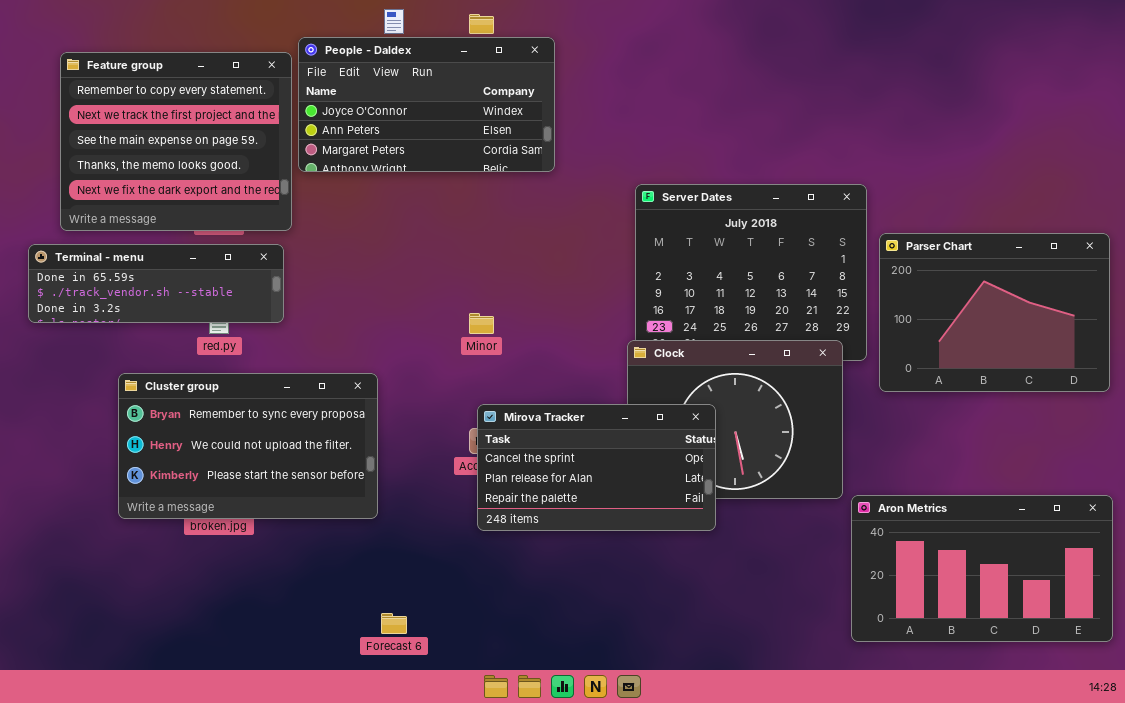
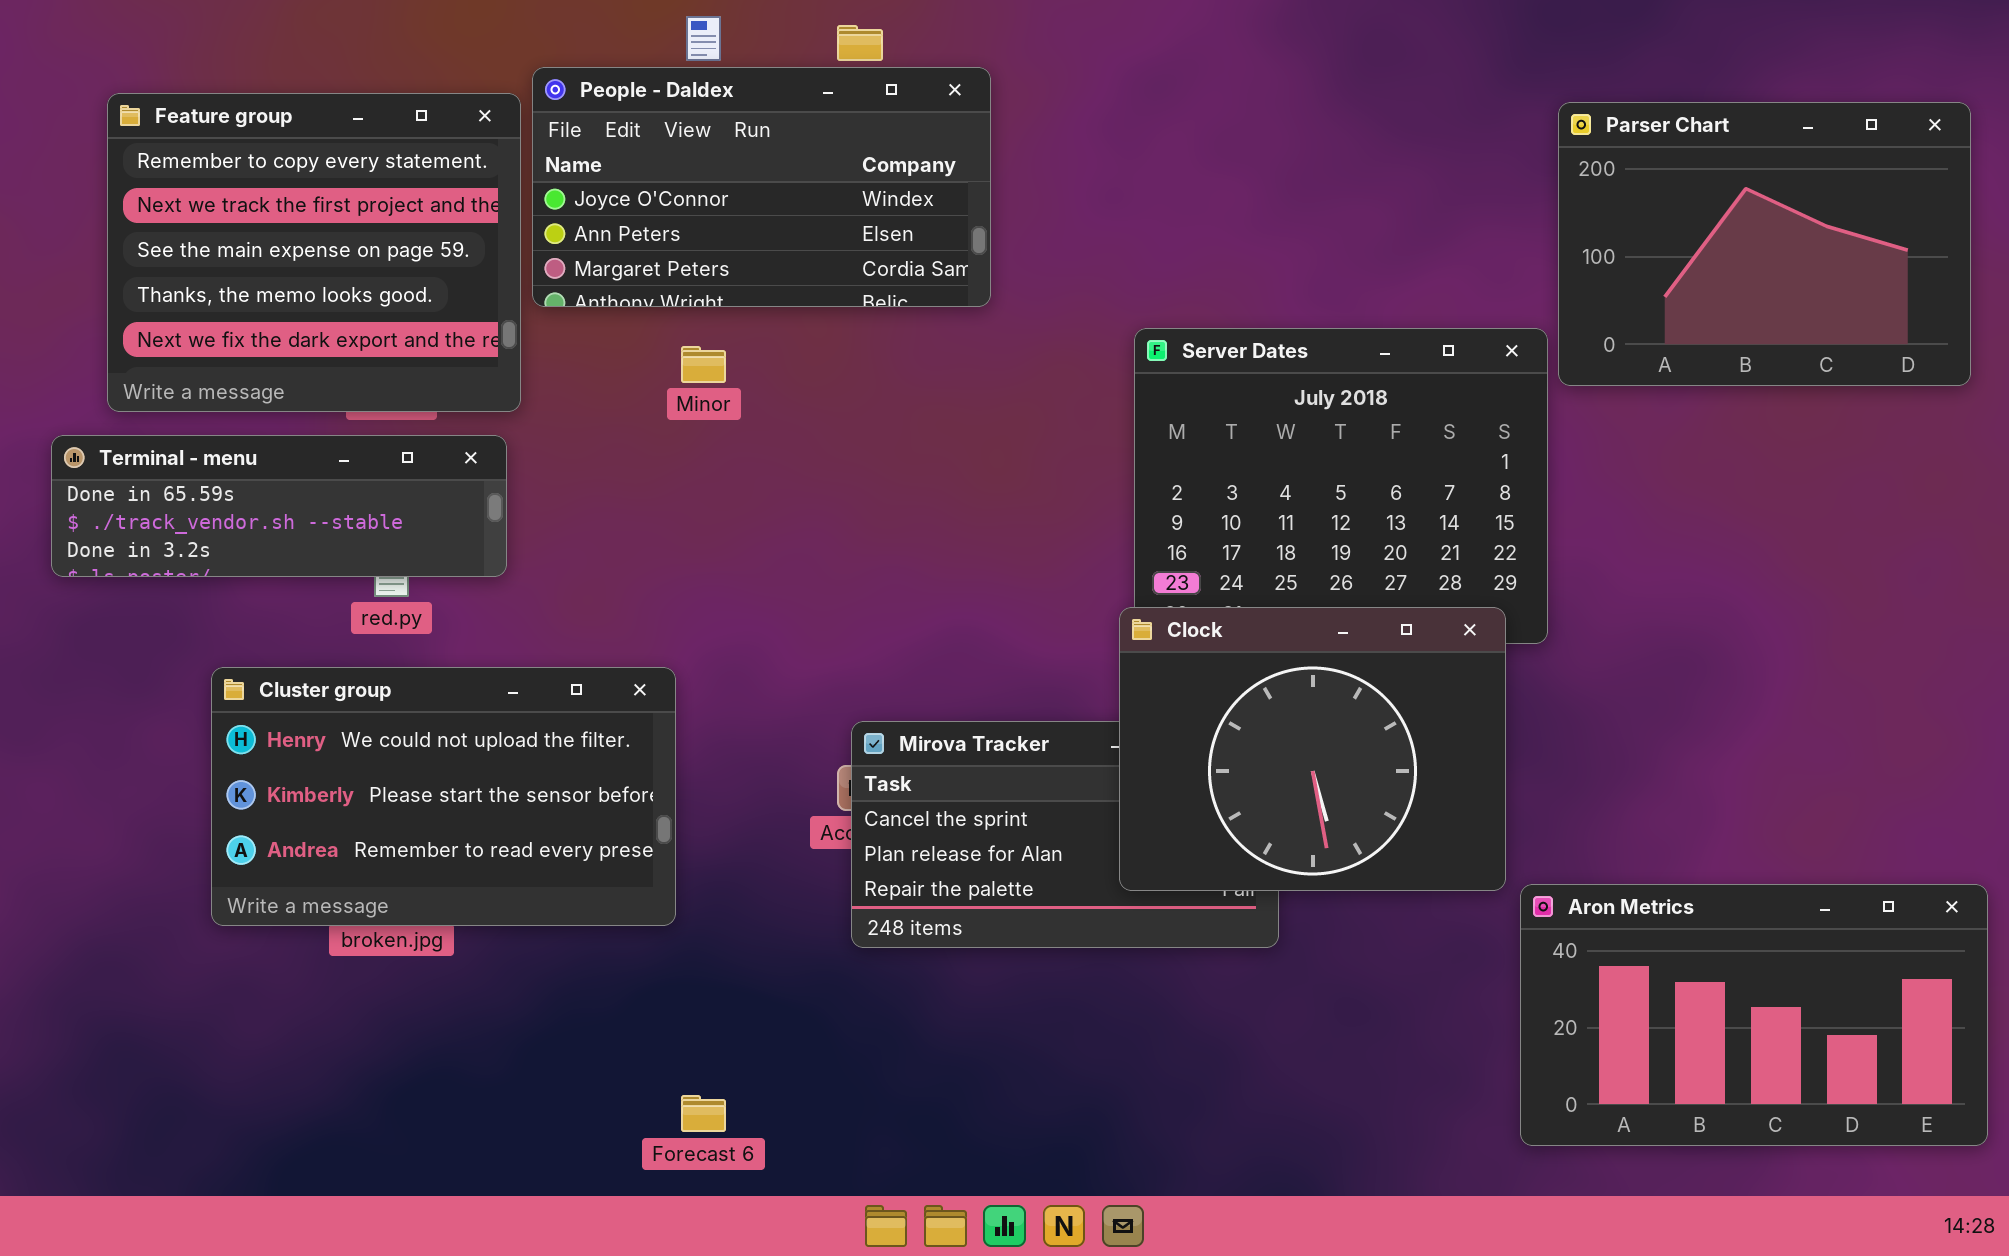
Parser Chart: [879,233,1110,392] -> [1558,102,1971,386], moved
Minor: [469,313,494,334] -> [681,346,726,383], moved
Clock: [627,340,843,499] -> [1119,607,1506,891], raised
Cluster group: [118,373,378,519] -> [211,667,676,926], scrolled down 1 row

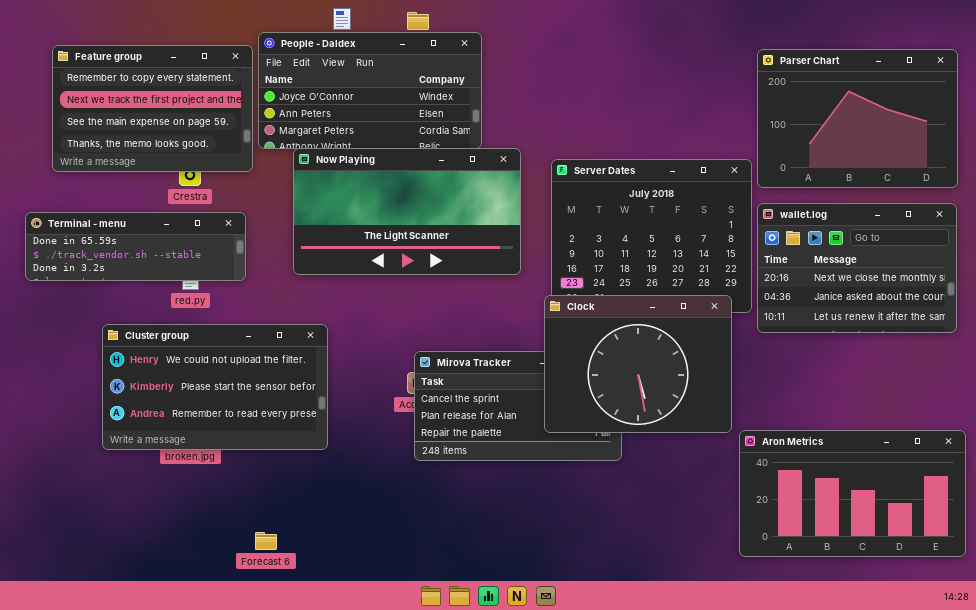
Feature group: [107,93,521,412] -> [52,45,253,172], resized
Now Playing: none -> [293,148,521,275], opened
wallet.log: none -> [757,203,957,333], opened
Forecast 6: [681,1095,726,1132] -> [255,532,277,550], moved

